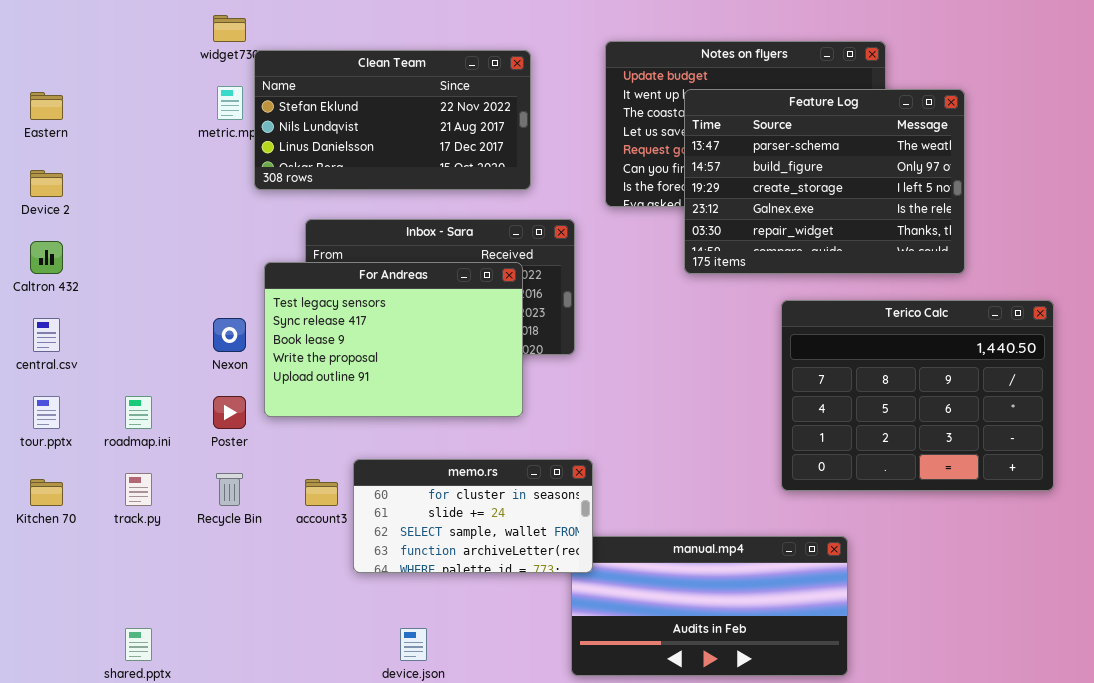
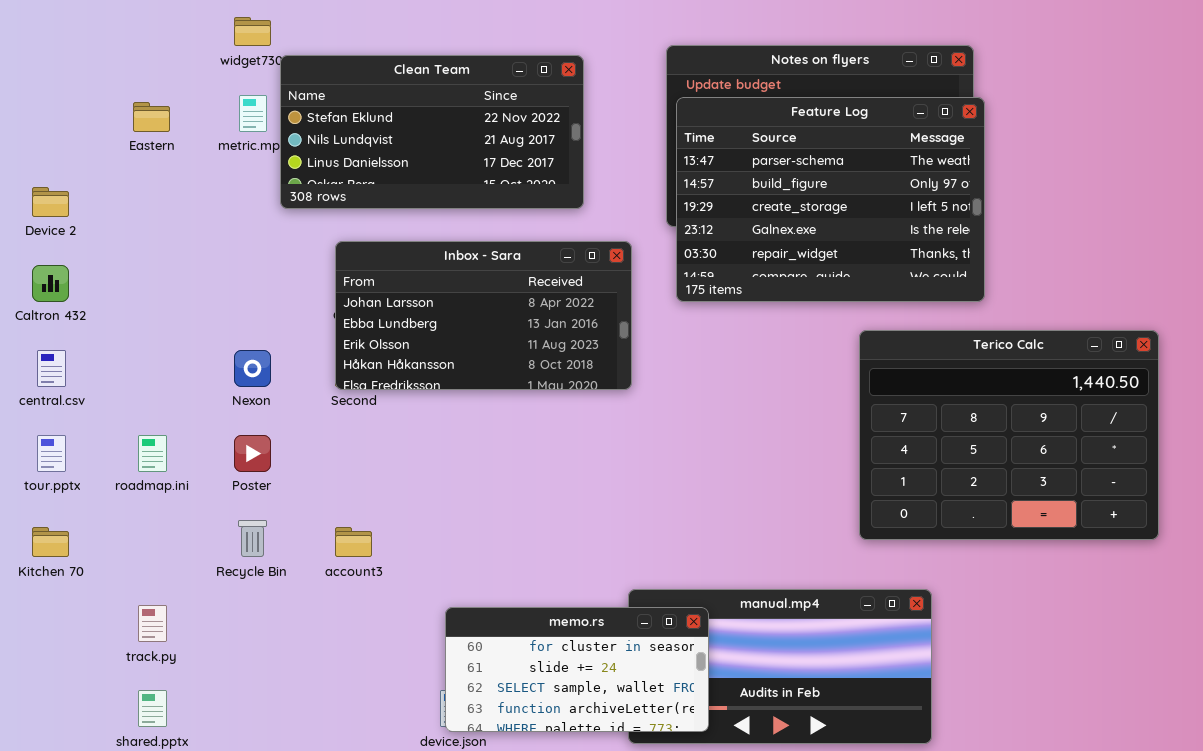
Feature Log: [684,89,965,274] -> [676,97,985,302], moved
Eastern: [30,92,63,120] -> [133,102,170,132], moved
For Andreas: [264,262,523,417] -> none, closed
memo.rs: [353,459,593,573] -> [445,607,709,732], moved
track.py: [125,473,152,506] -> [138,605,167,642], moved

